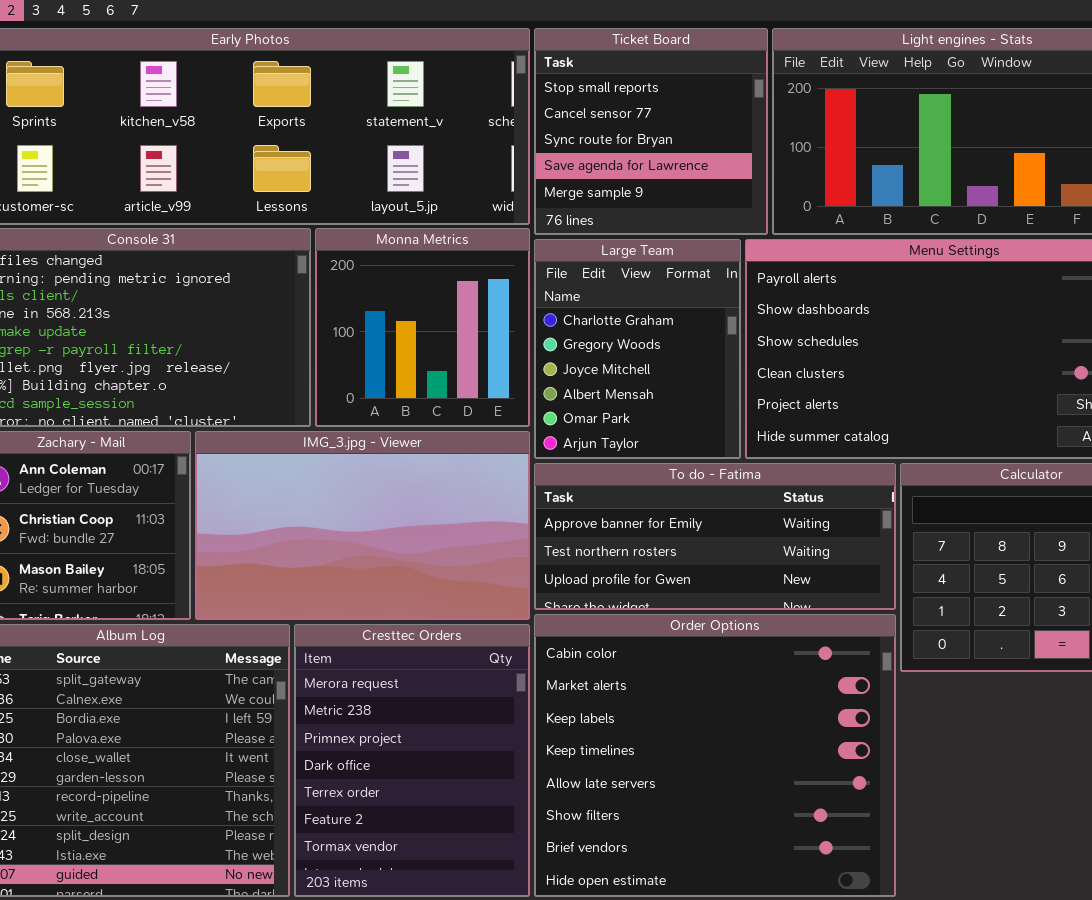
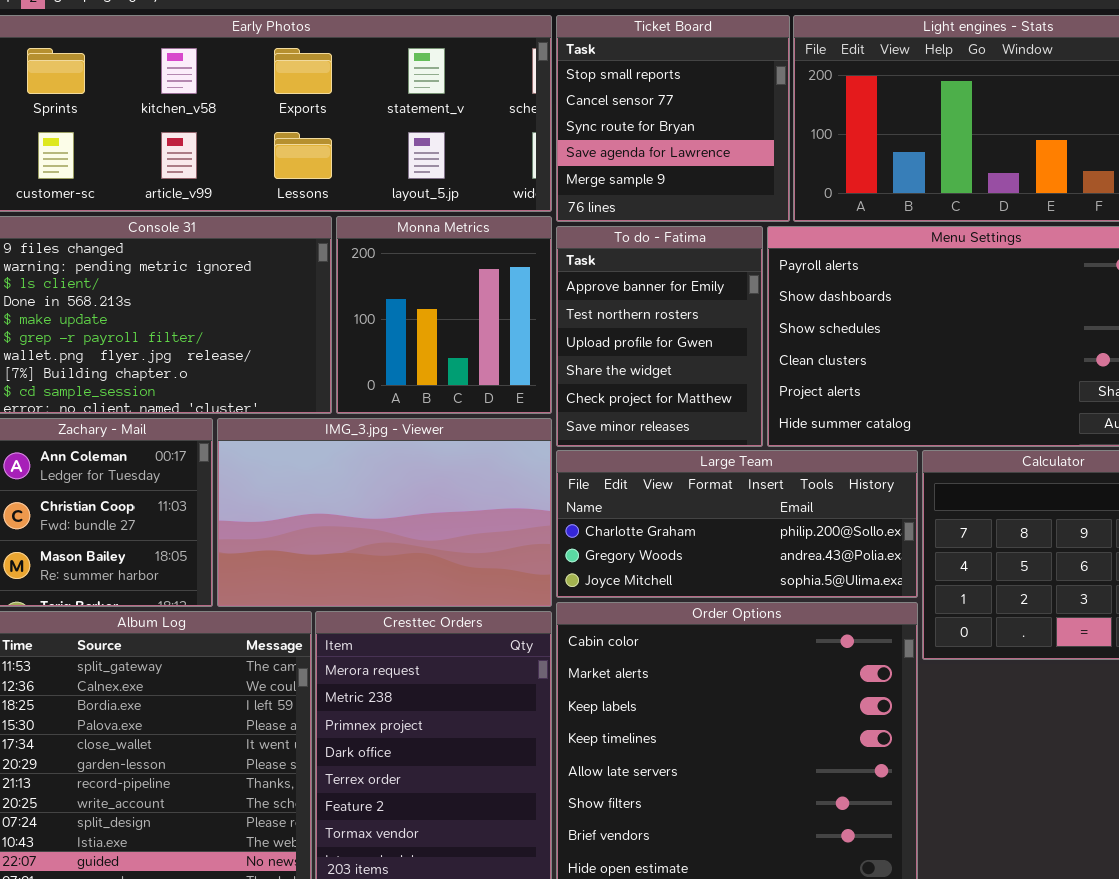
Large Team: [534,239,741,459] -> [556,450,918,598], moved, resized
To do - Fatima: [534,463,896,610] -> [556,226,763,447], moved, resized

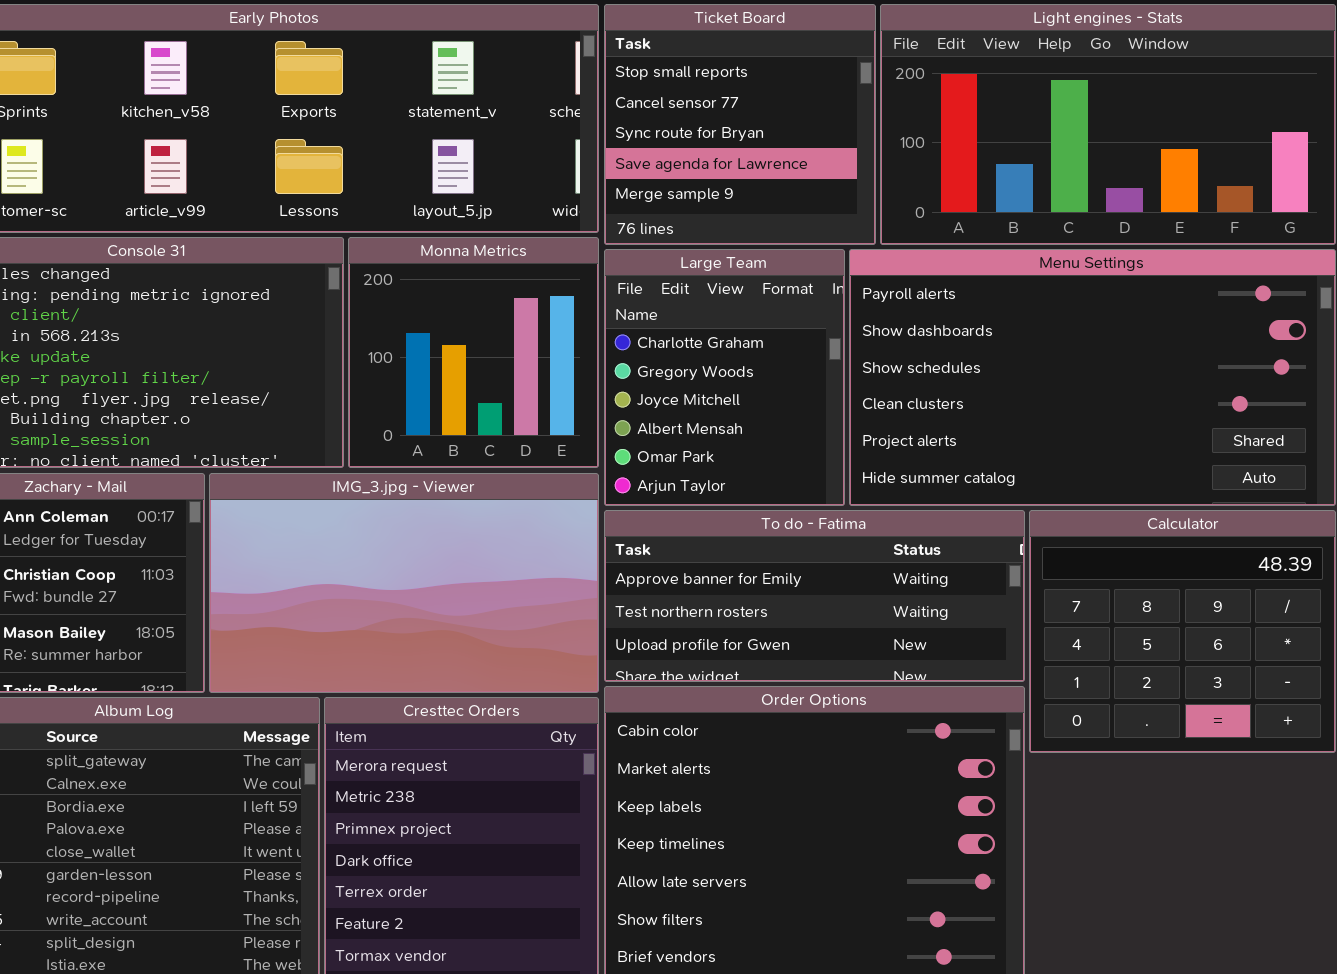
To do - Fatima: [556,226,763,447] -> [604,510,1025,682], moved, resized
Large Team: [556,450,918,598] -> [604,249,845,506], moved, resized

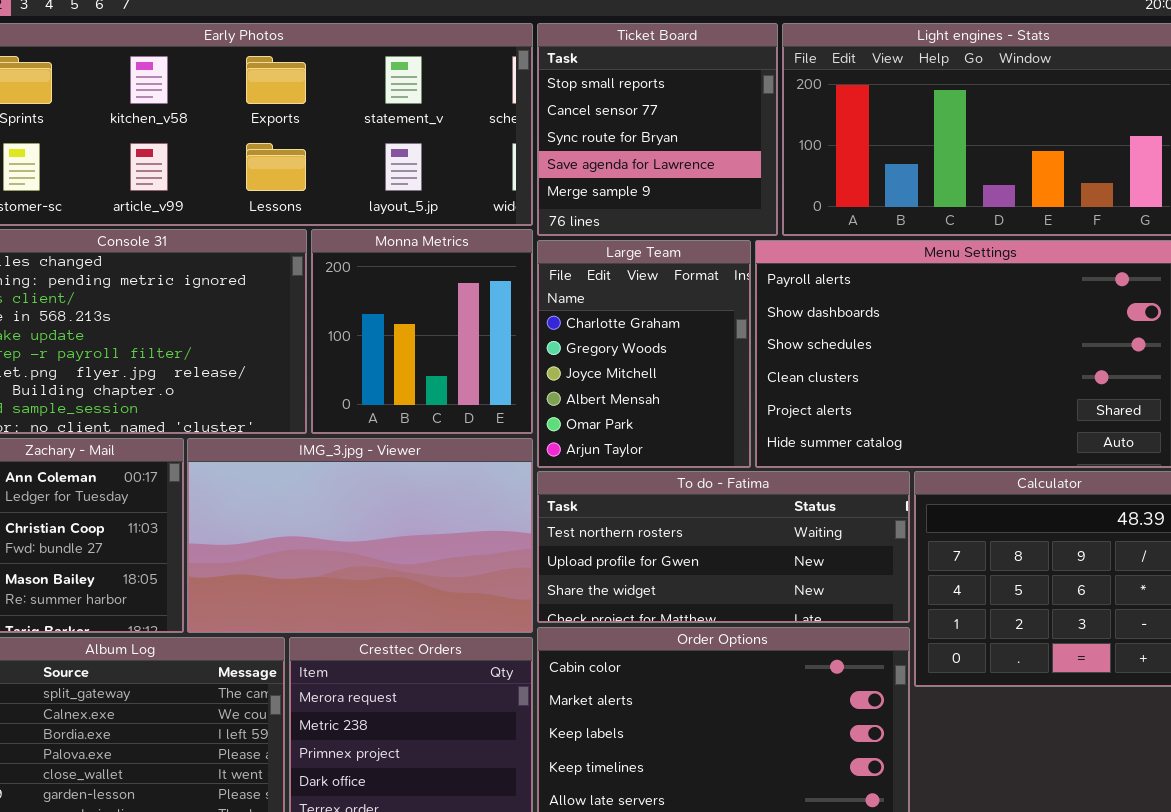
To do - Fatima: [604,510,1025,682] -> [537,471,910,623], scrolled down 1 row

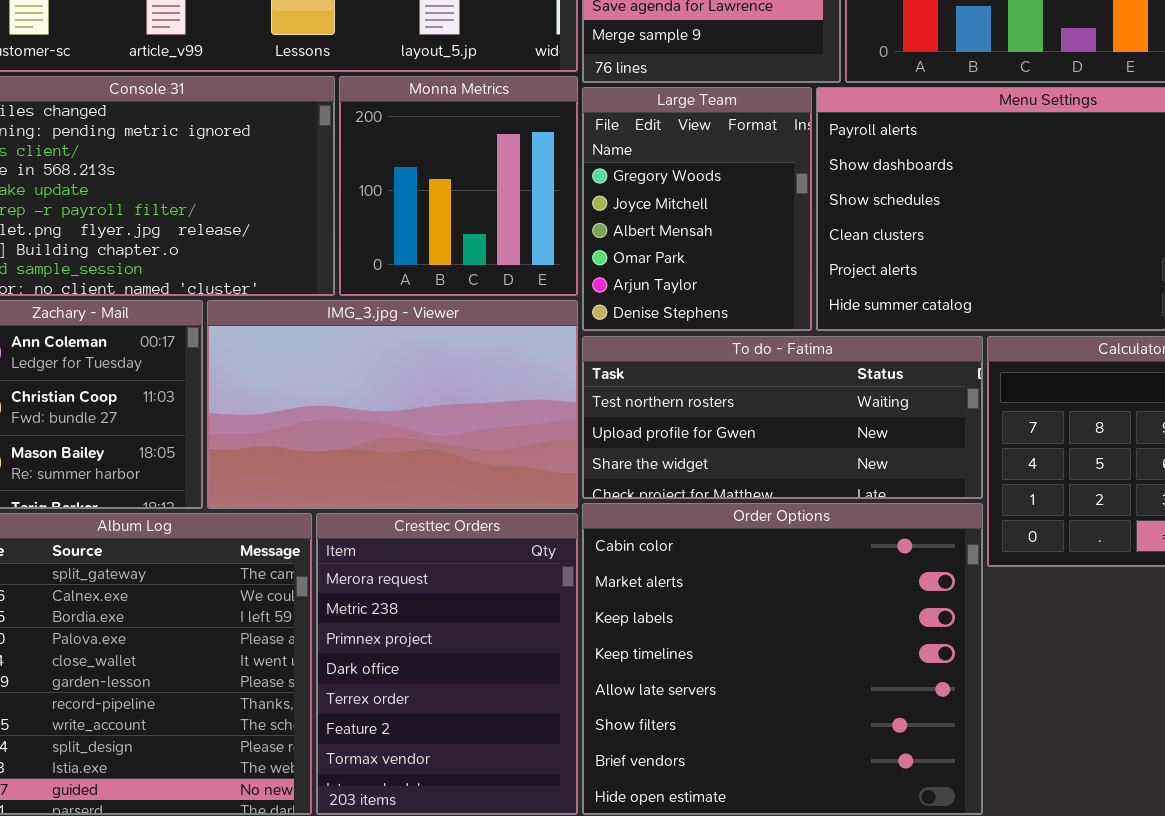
Large Team: [537,240,751,468] -> [582,87,812,331], scrolled down 1 row

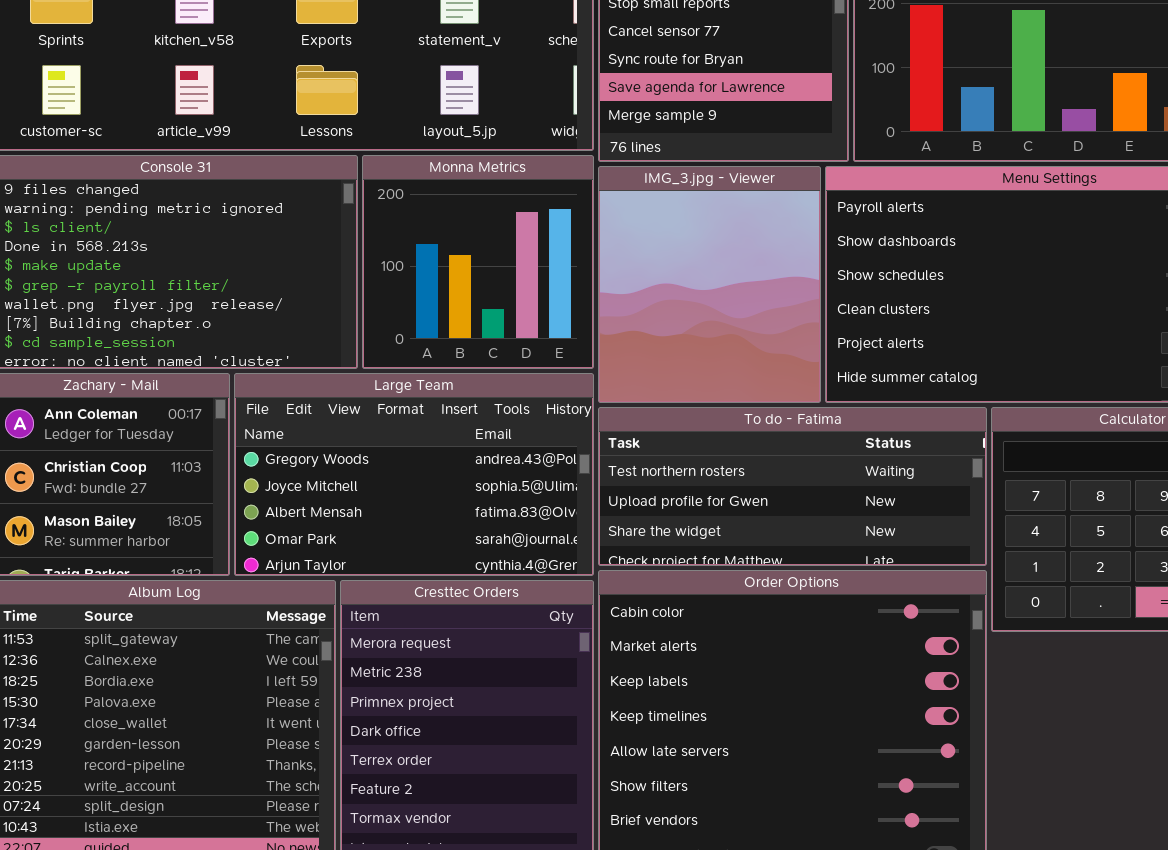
Large Team: [582,87,812,331] -> [234,373,594,576], moved, resized
IMG_3.jpg - Viewer: [207,300,578,509] -> [598,166,821,403], moved, resized

